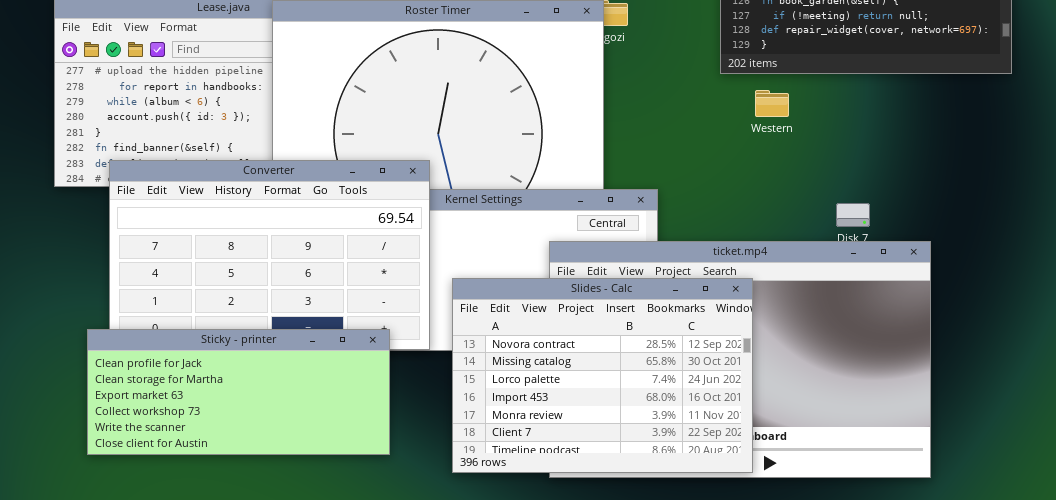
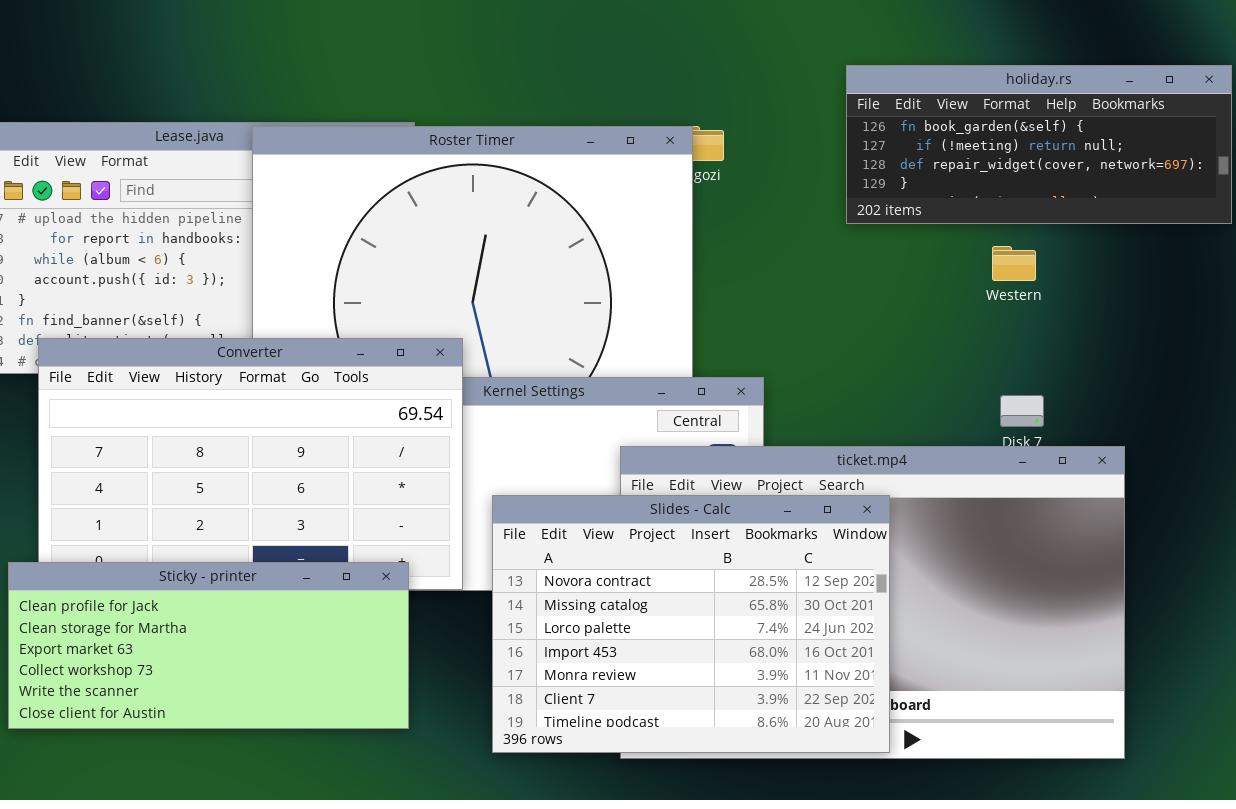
Western: [755,90,789,117] -> [992,246,1036,281], moved

